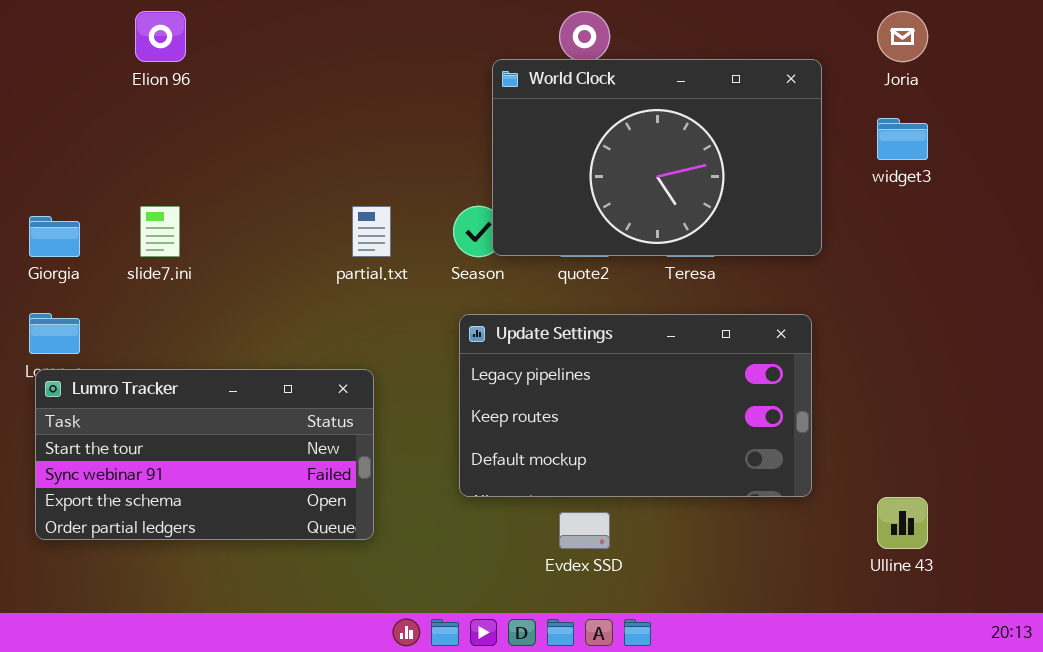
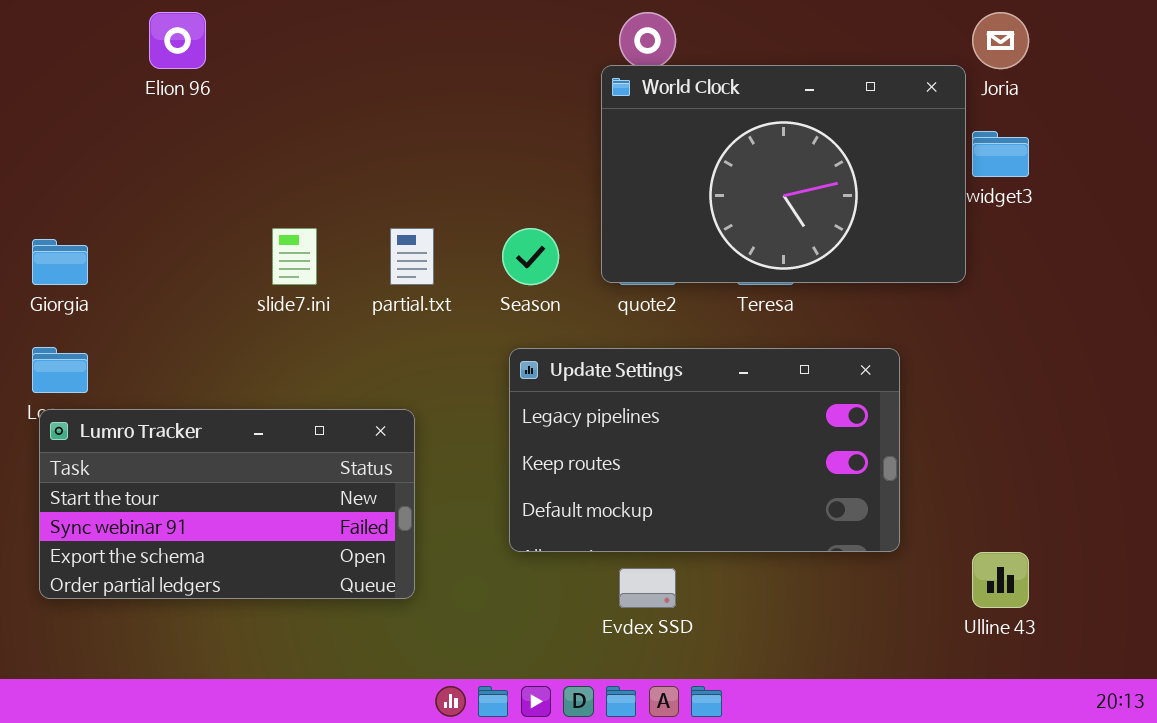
World Clock: [492,59,822,256] -> [601,65,966,283], moved
slide7.ini: [140,206,180,257] -> [272,228,317,285], moved

